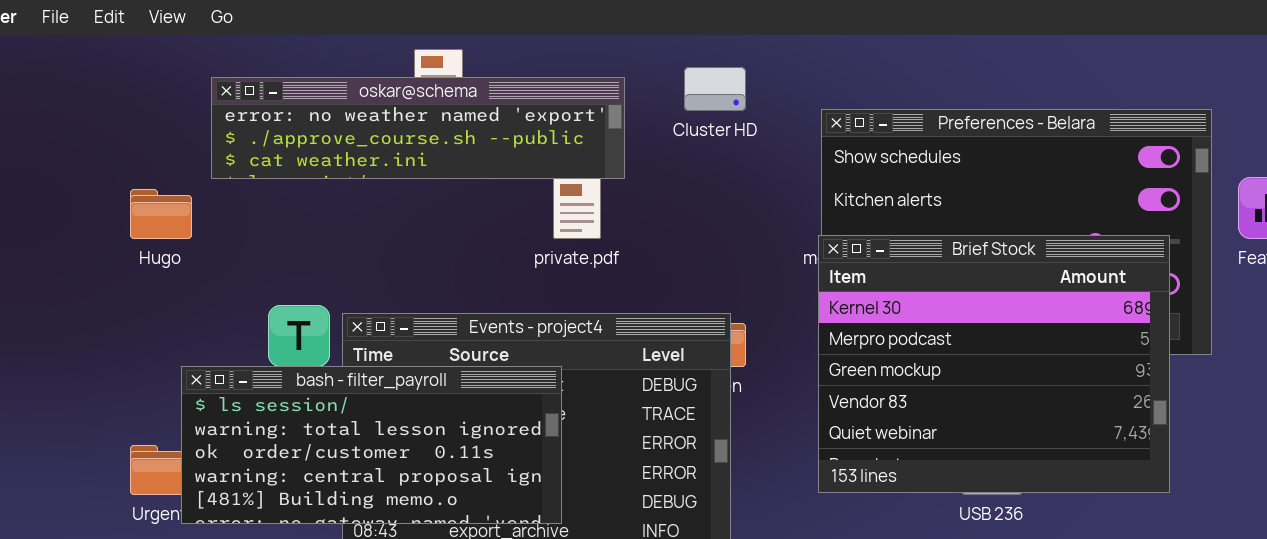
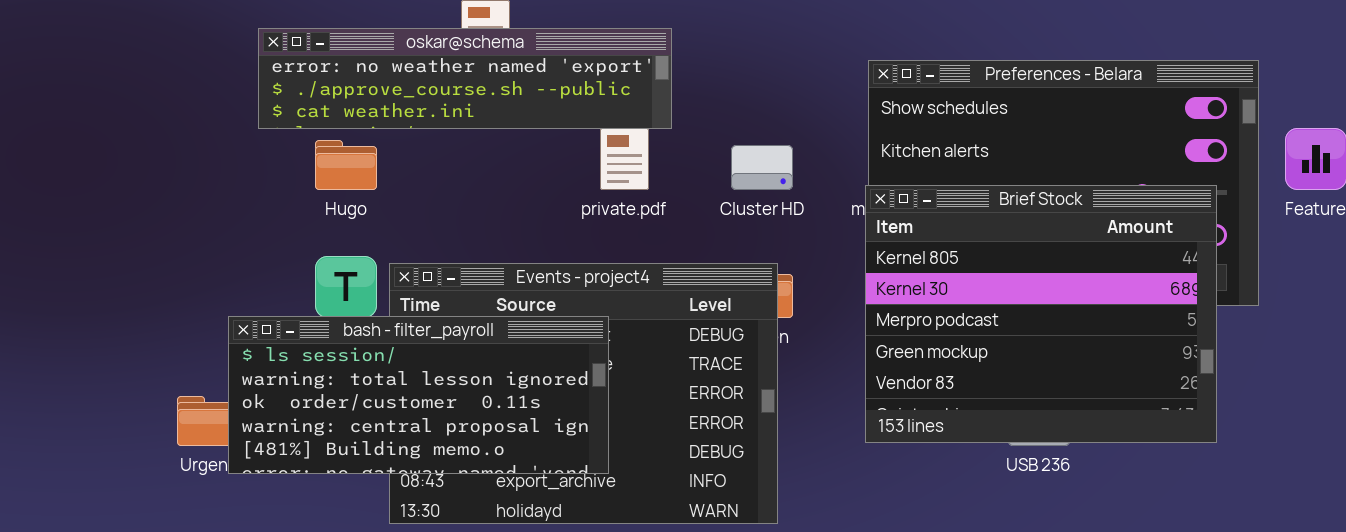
Cluster HD: [684,67,746,111] -> [731,145,793,190], moved
Hugo: [130,189,192,239] -> [315,140,377,190], moved
Brief Stock: [818,235,1170,493] -> [865,185,1217,443], scrolled up 1 row

